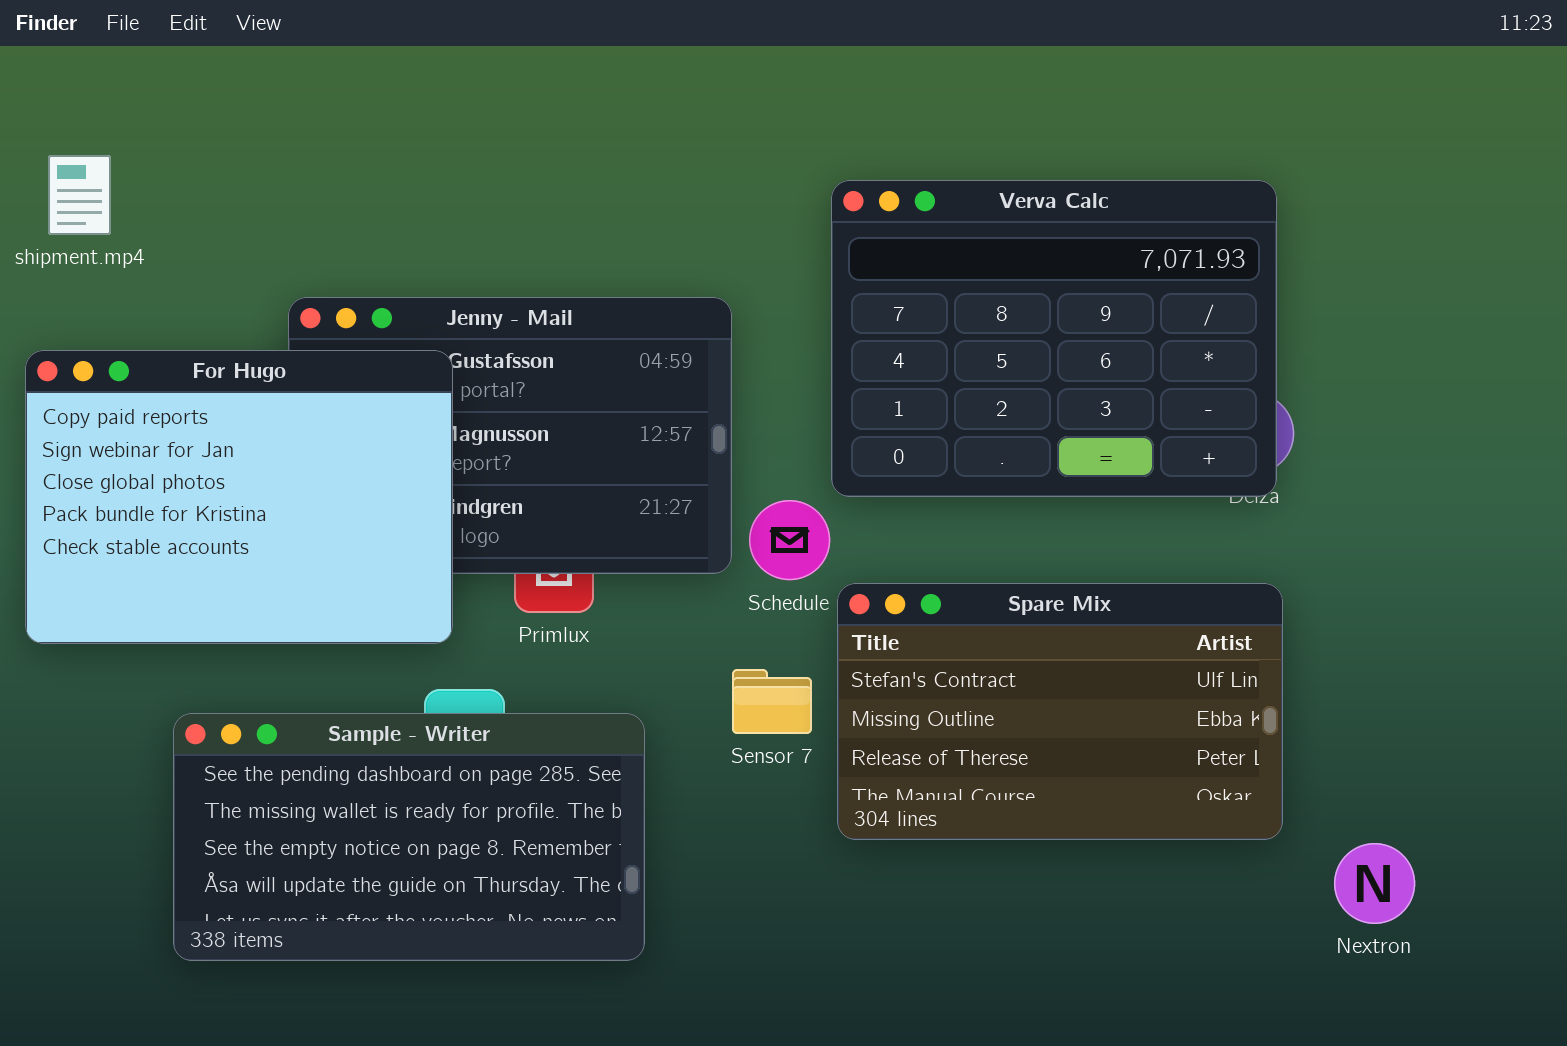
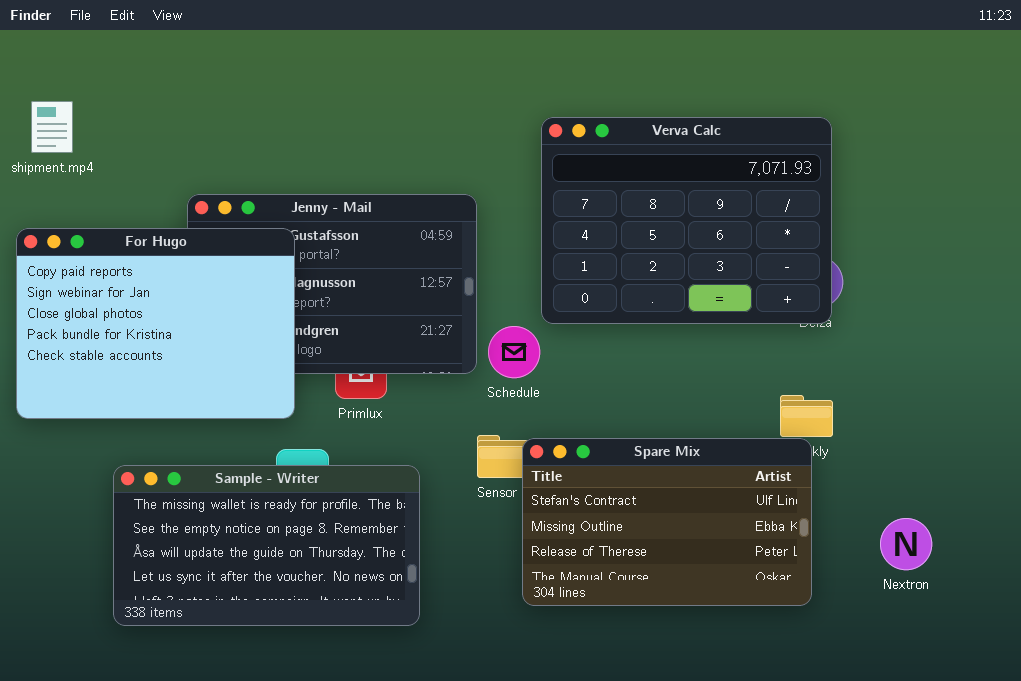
Spare Mix: [837,583,1283,840] -> [522,438,812,606], moved
Sample - Writer: [173,713,645,961] -> [113,465,420,626], scrolled down 1 row
Nextron: [1334,843,1415,924] -> [880,518,932,570], moved

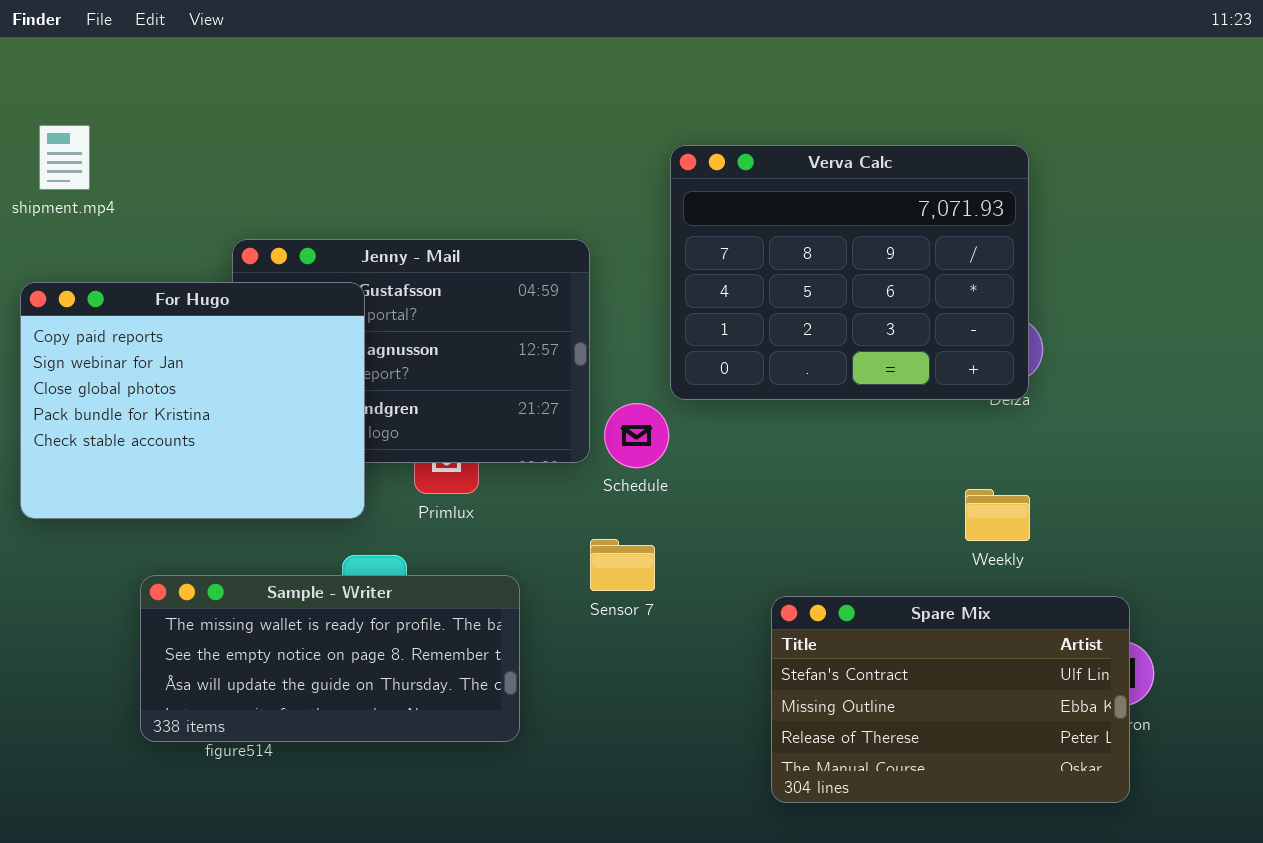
Spare Mix: [522,438,812,606] -> [771,596,1130,803], moved
Sample - Writer: [113,465,420,626] -> [140,575,520,742], resized

